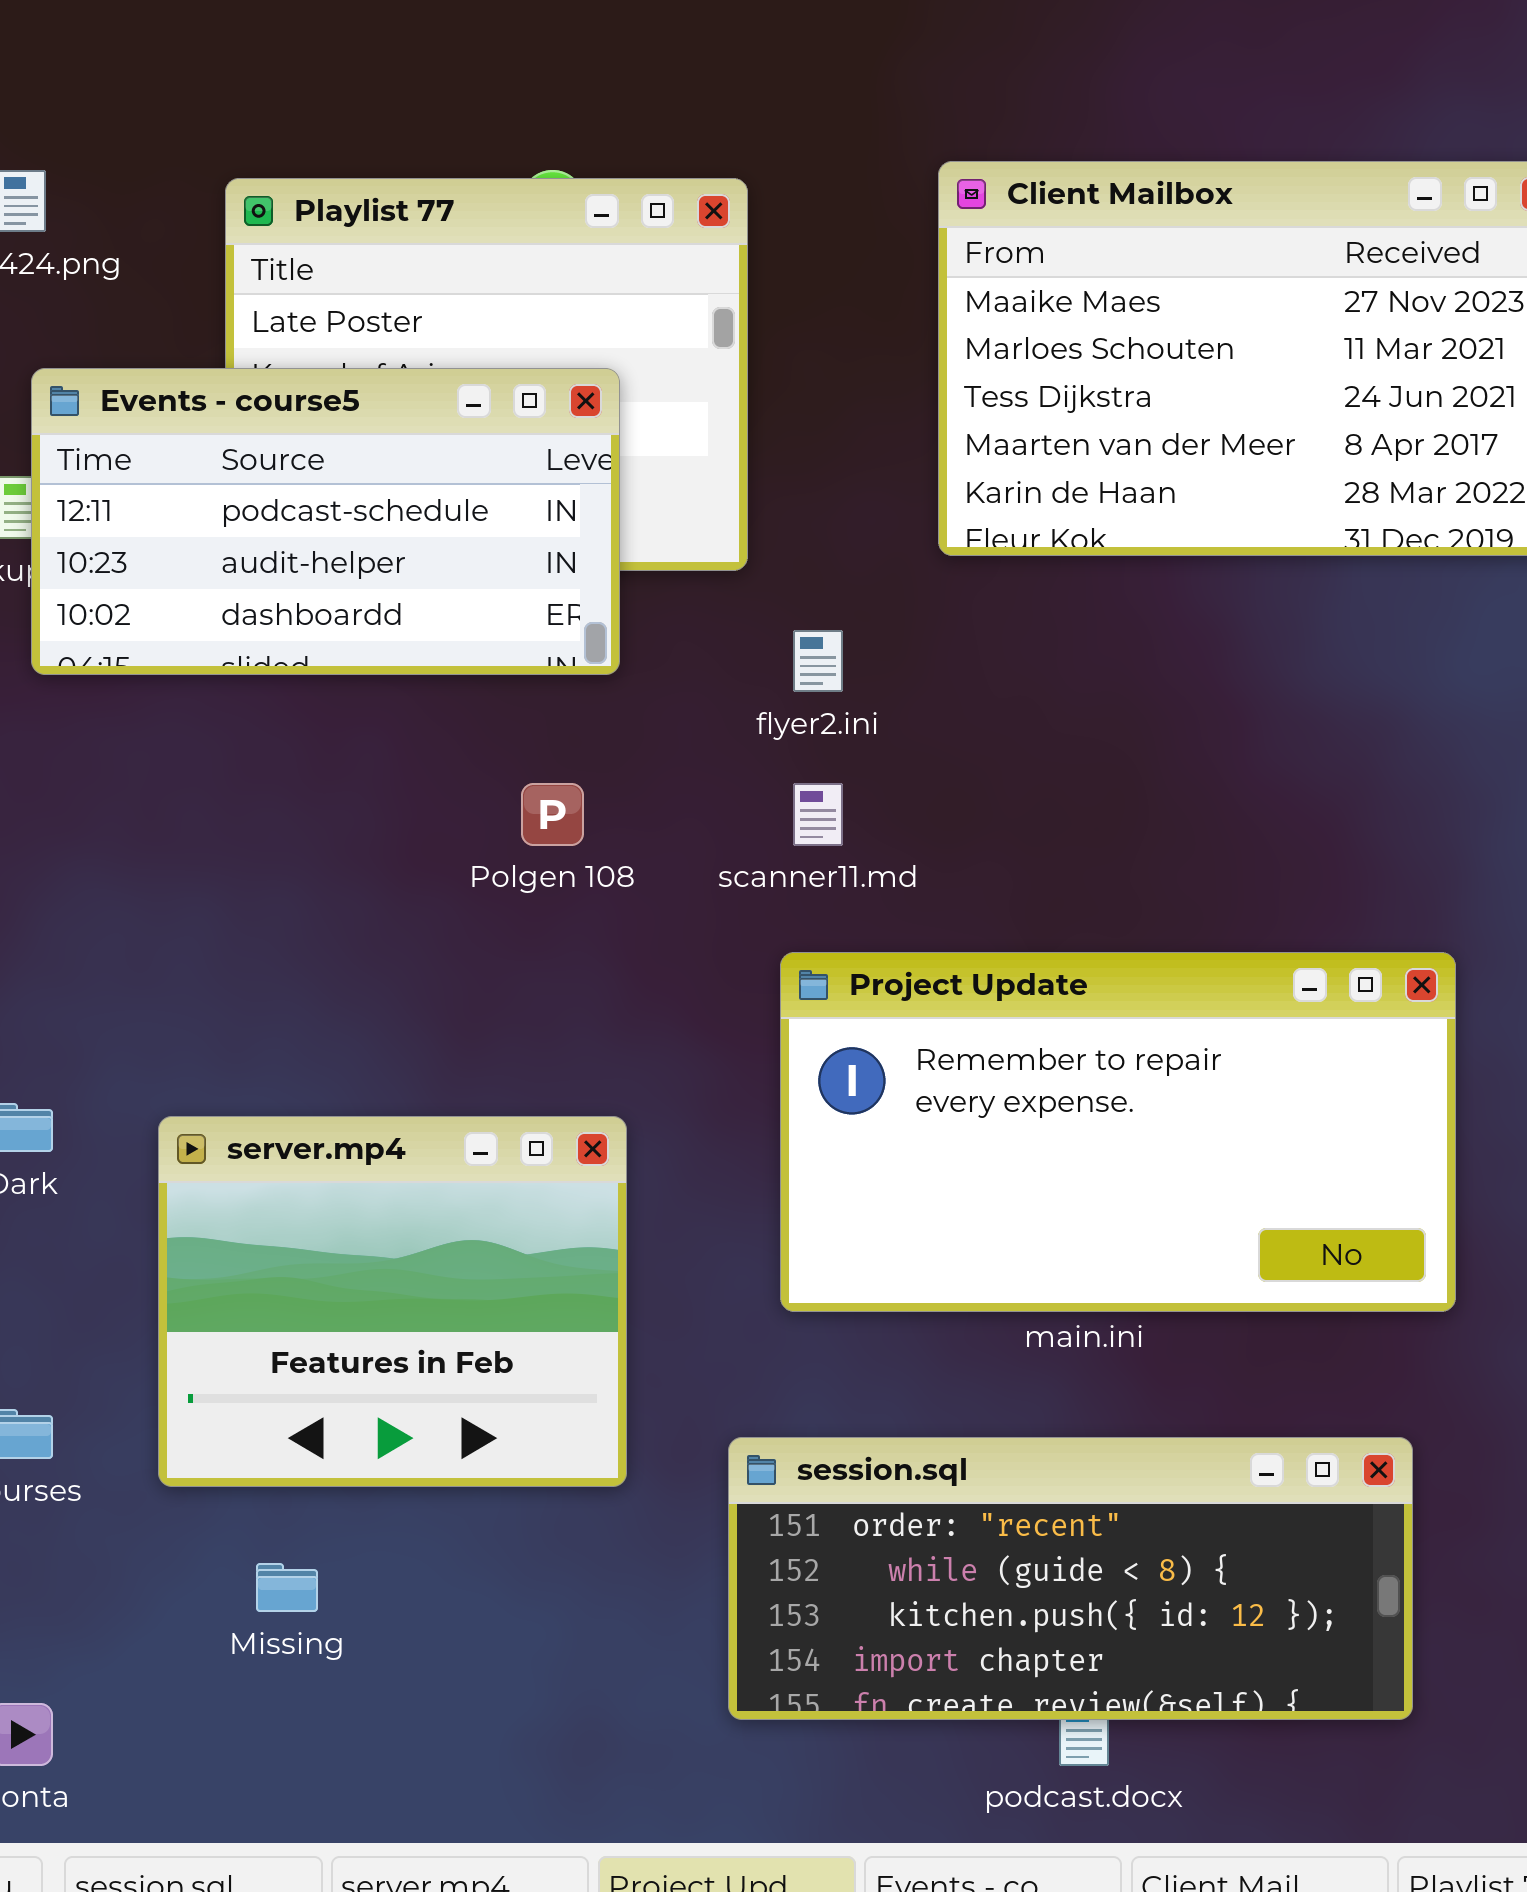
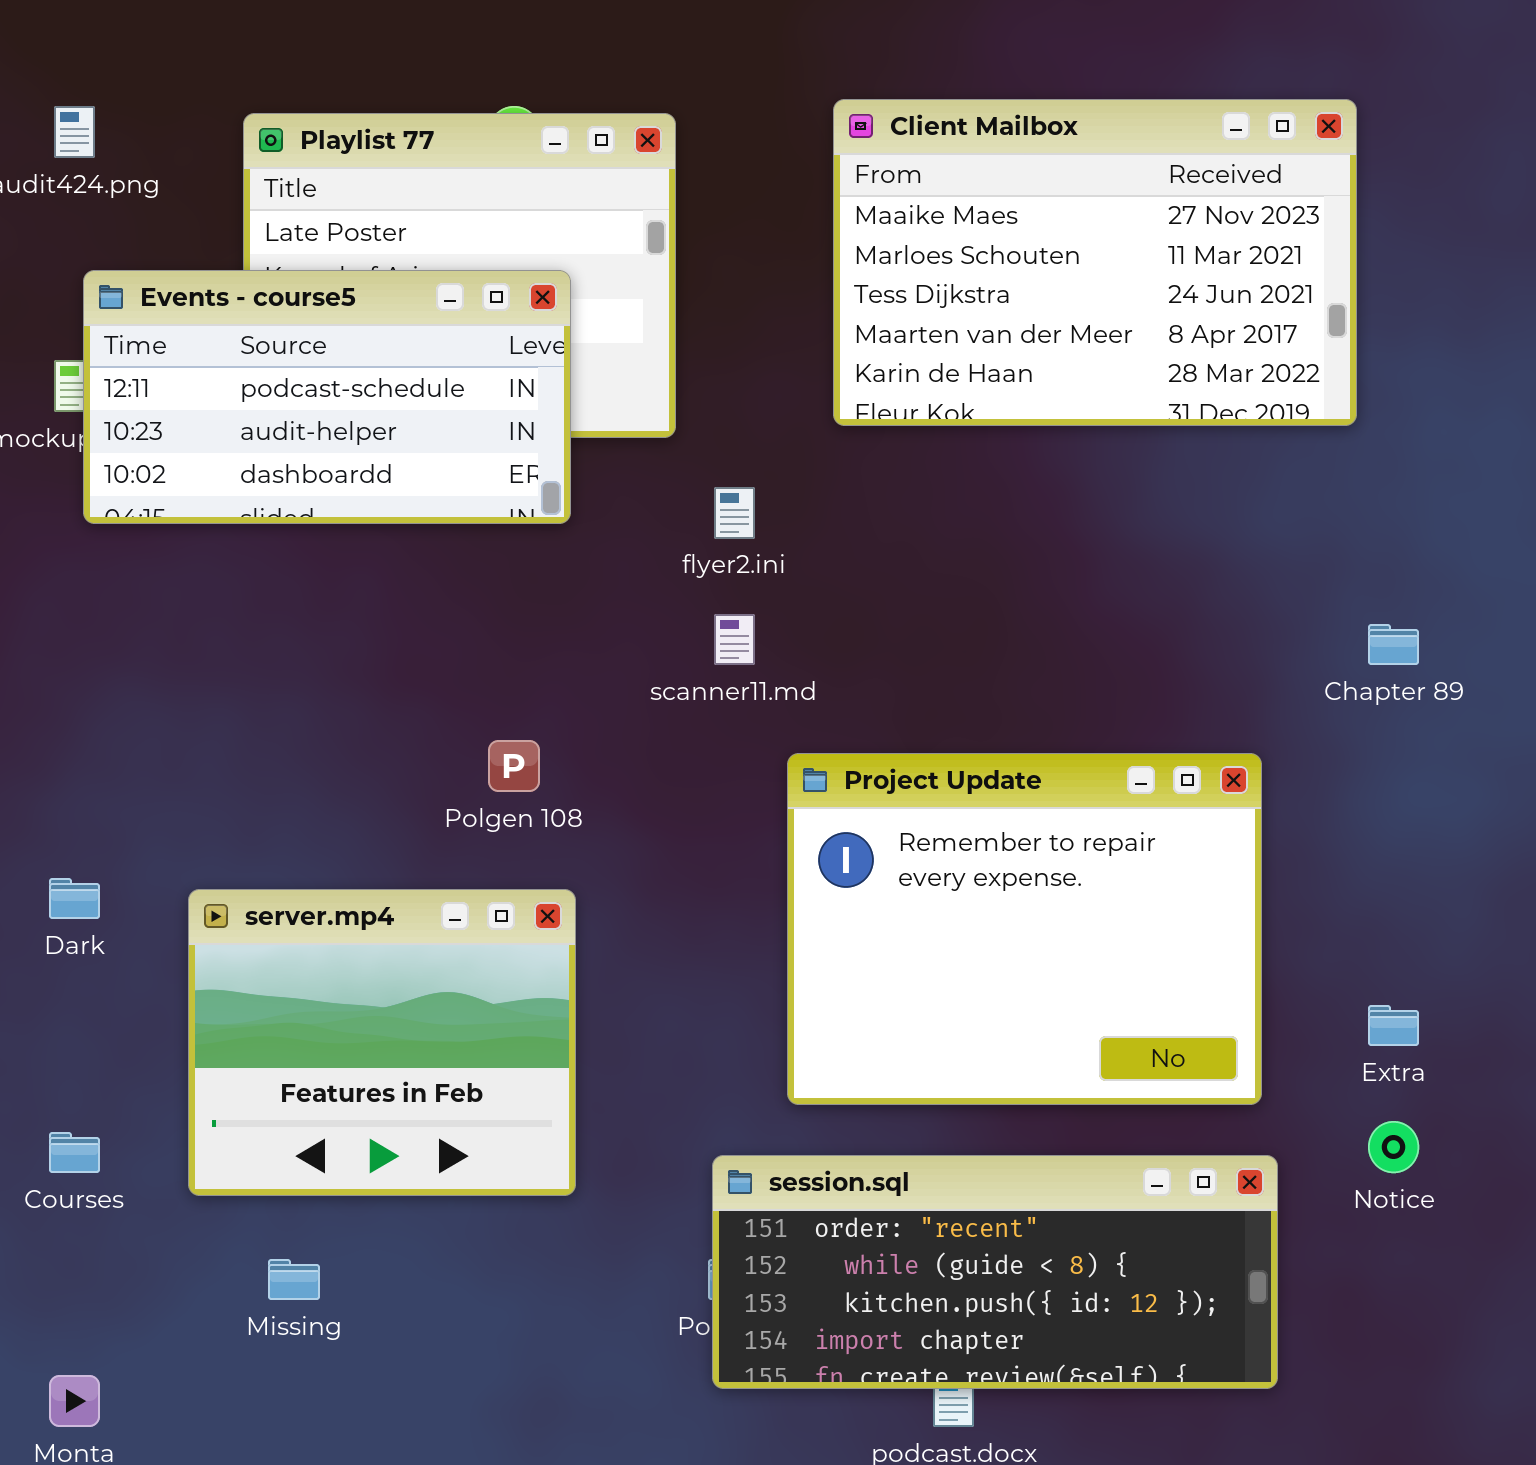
Polgen 108: [521,783,584,846] -> [488,740,540,792], moved
Project Update: [780,952,1456,1312] -> [787,753,1262,1105], resized
session.sql: [728,1437,1413,1720] -> [712,1155,1278,1389], moved

